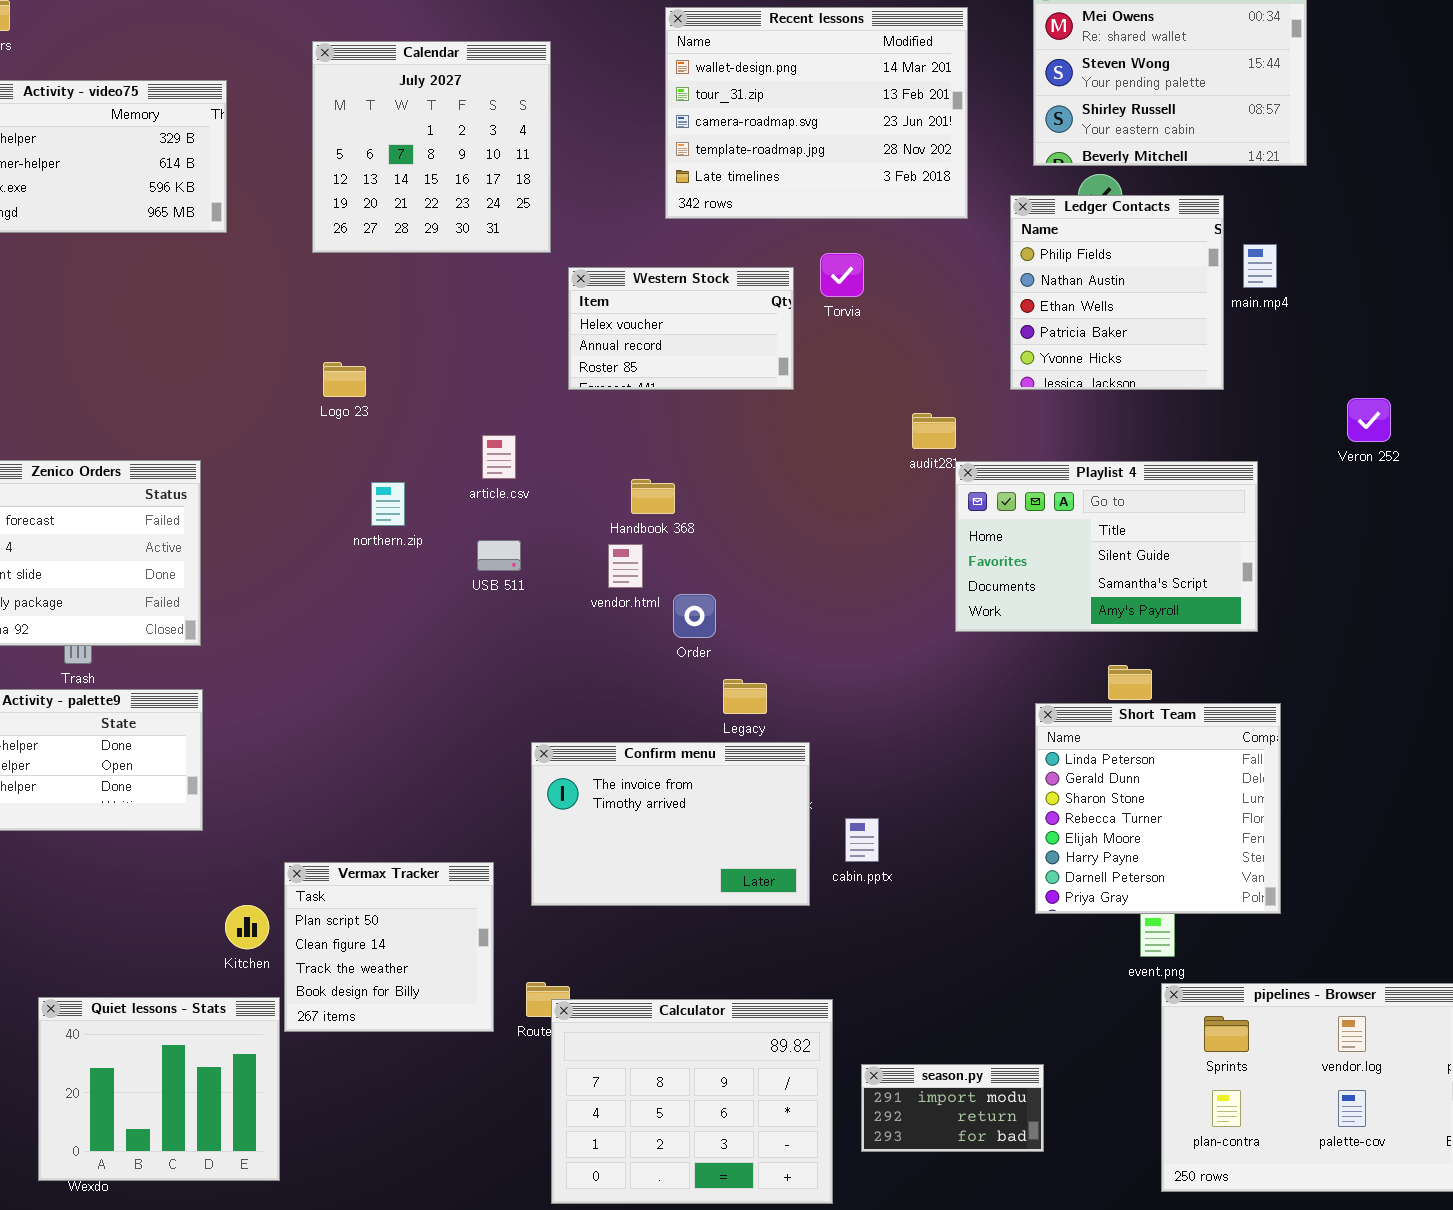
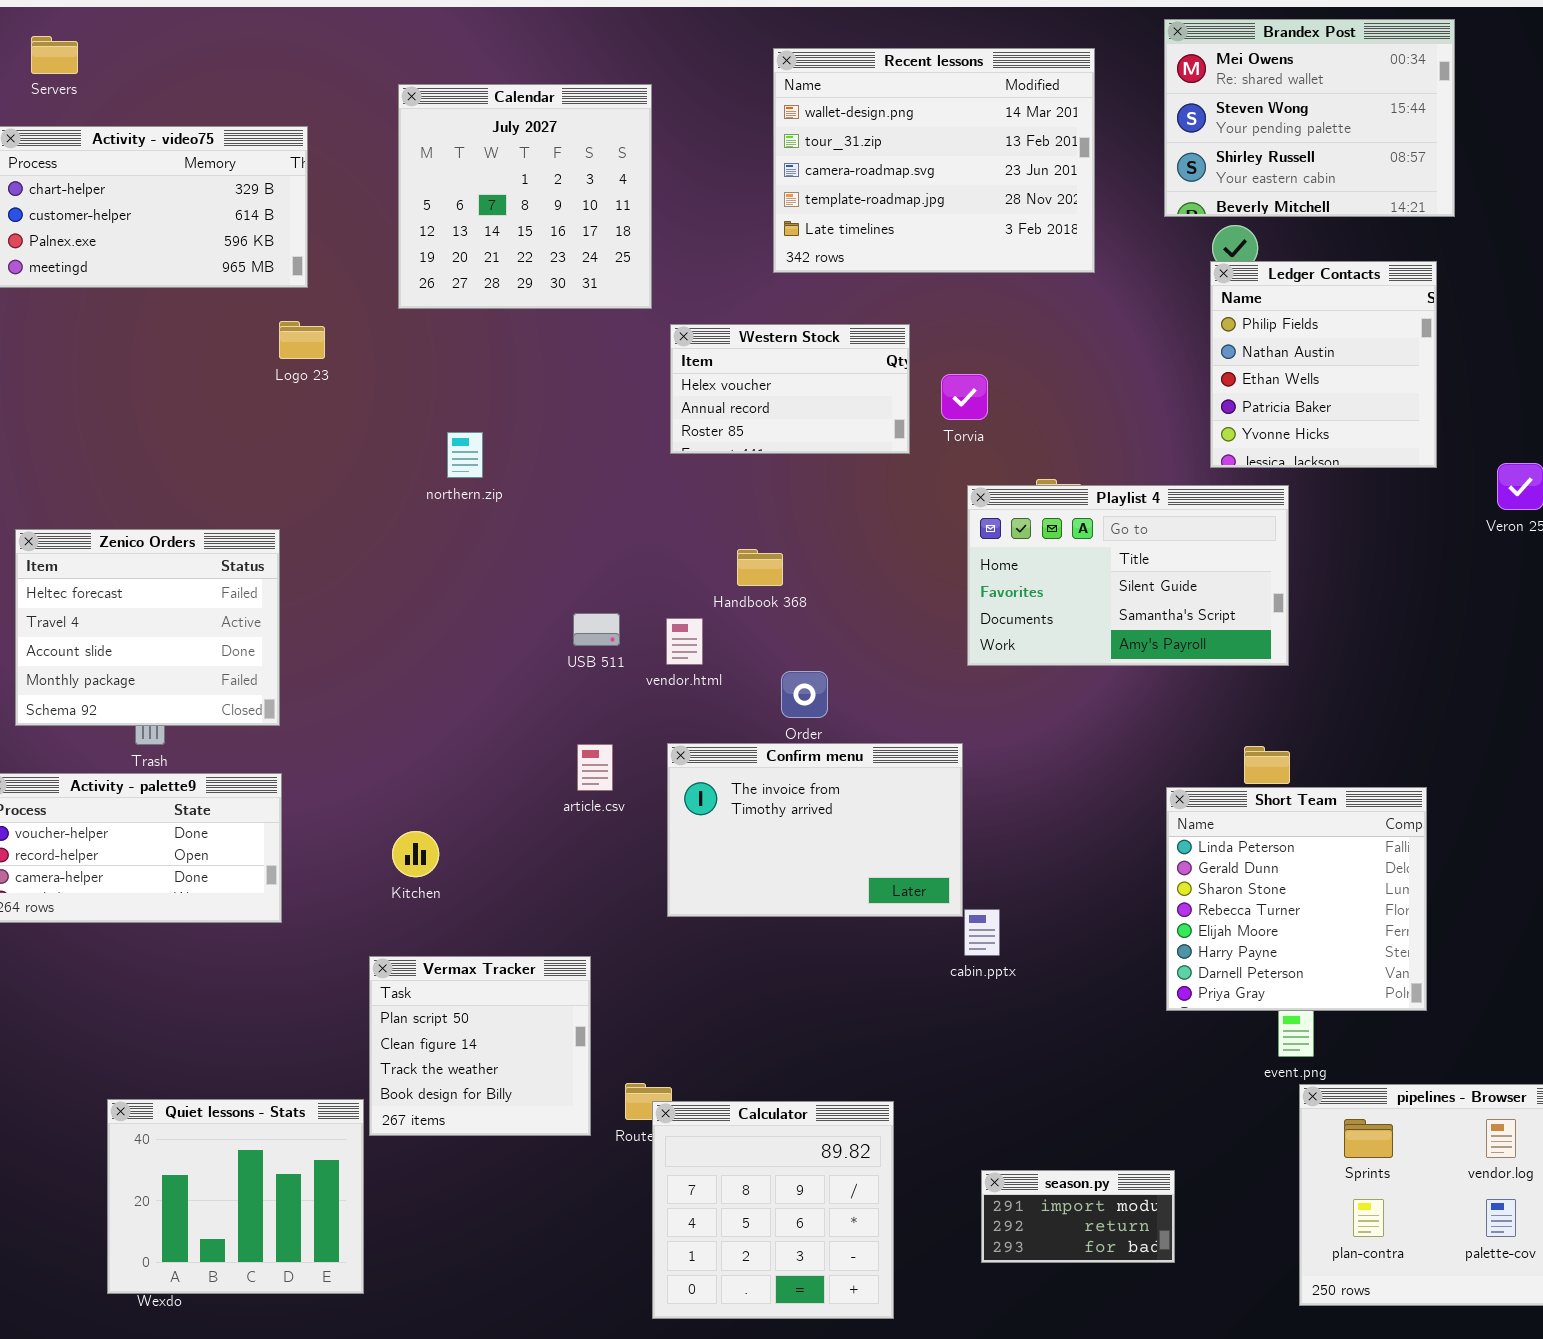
Ledger Contacts: [1010,195,1224,390] -> [1210,261,1437,468], moved
Torvia: [820,253,864,297] -> [941,374,988,420], moved
Logo 23: [323,362,366,397] -> [279,321,325,359], moved
article.csv: [482,435,516,479] -> [577,744,613,791], moved
Playlist 4: [955,461,1258,632] -> [967,485,1289,666], moved
northern.zip: [371,482,405,526] -> [447,432,483,478], moved
vendor.html: [608,544,643,588] -> [666,618,703,665], moved
Confirm menu: [531,742,810,906] -> [667,743,963,917], moved
Kitchen: [225,905,269,949] -> [392,831,439,877], moved
Calculator: [551,999,833,1204] -> [652,1101,894,1319], resized

